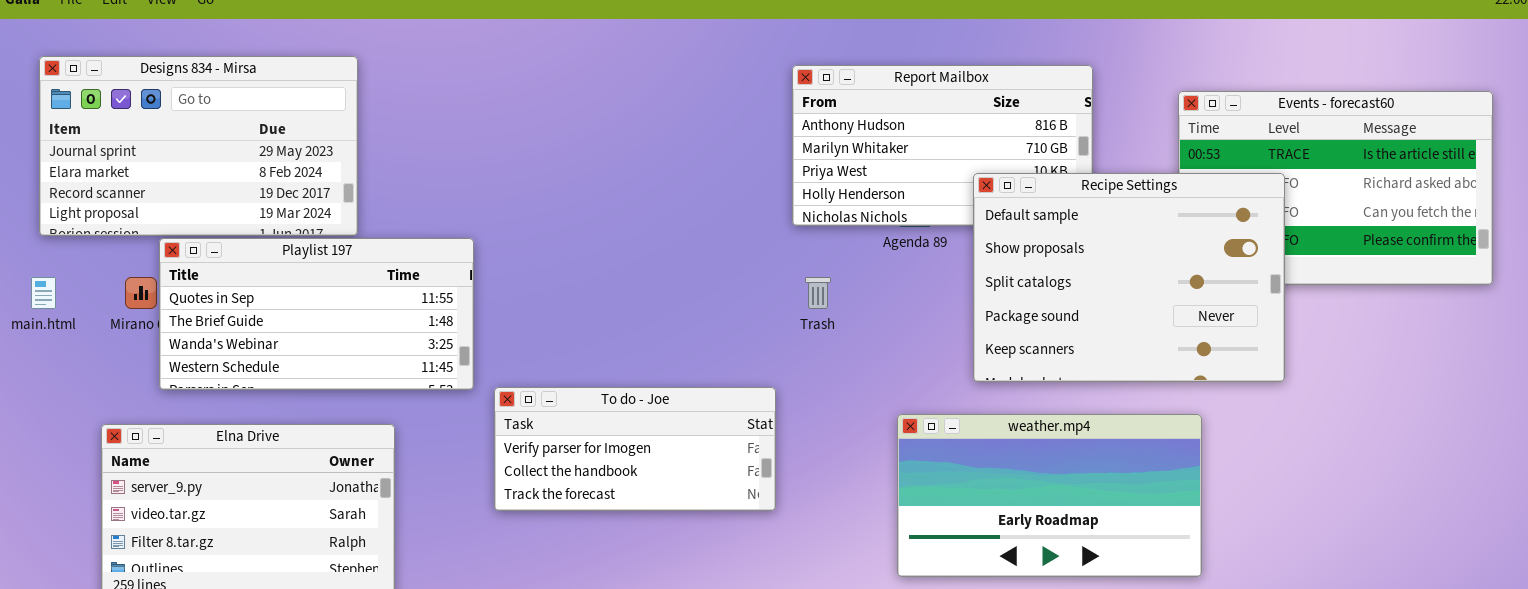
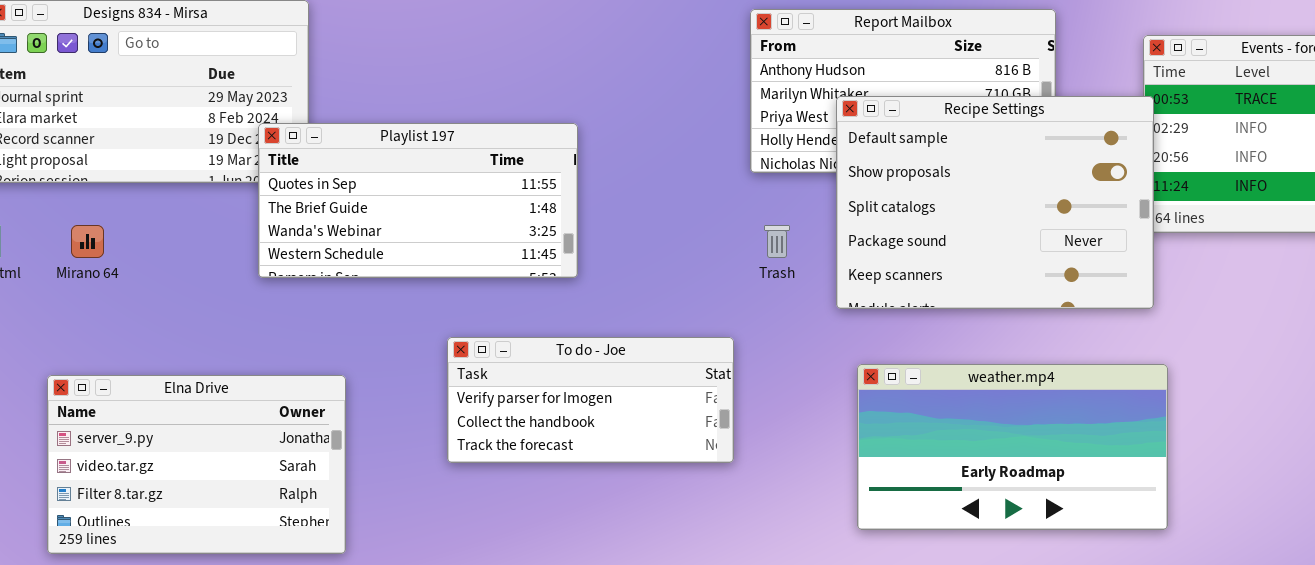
Recipe Settings: [973,173,1285,382] -> [836,96,1154,309], moved
Playlist 197: [159,238,474,390] -> [258,123,578,278], moved

